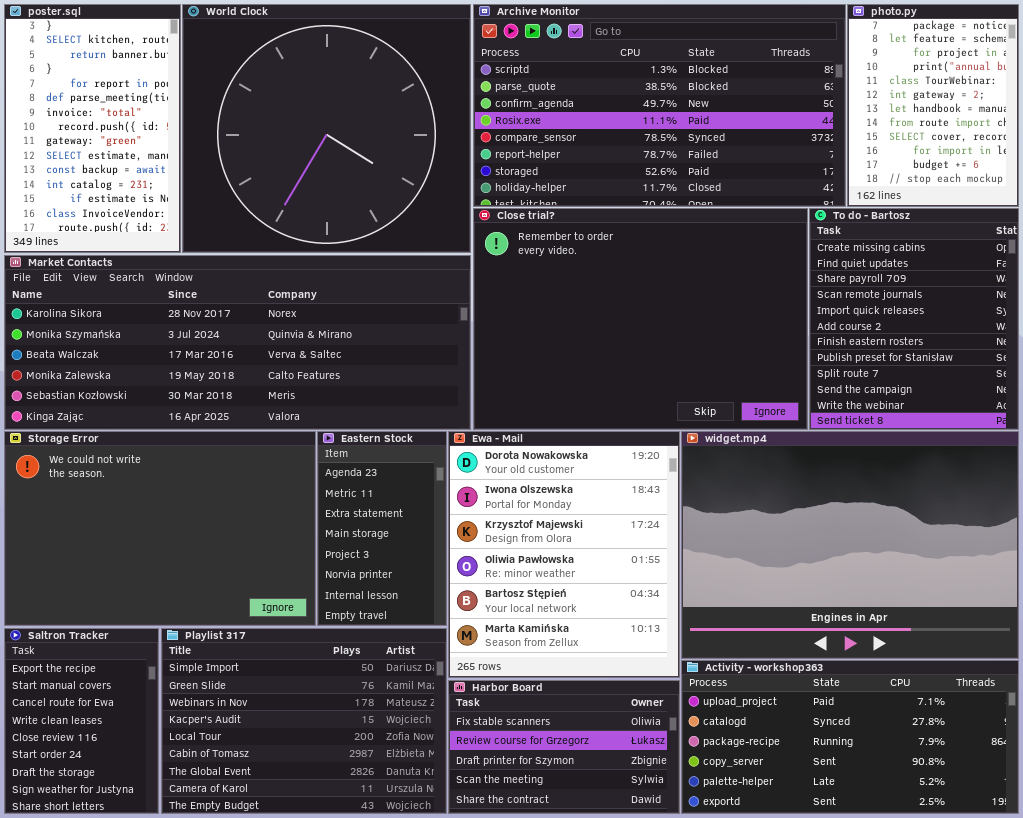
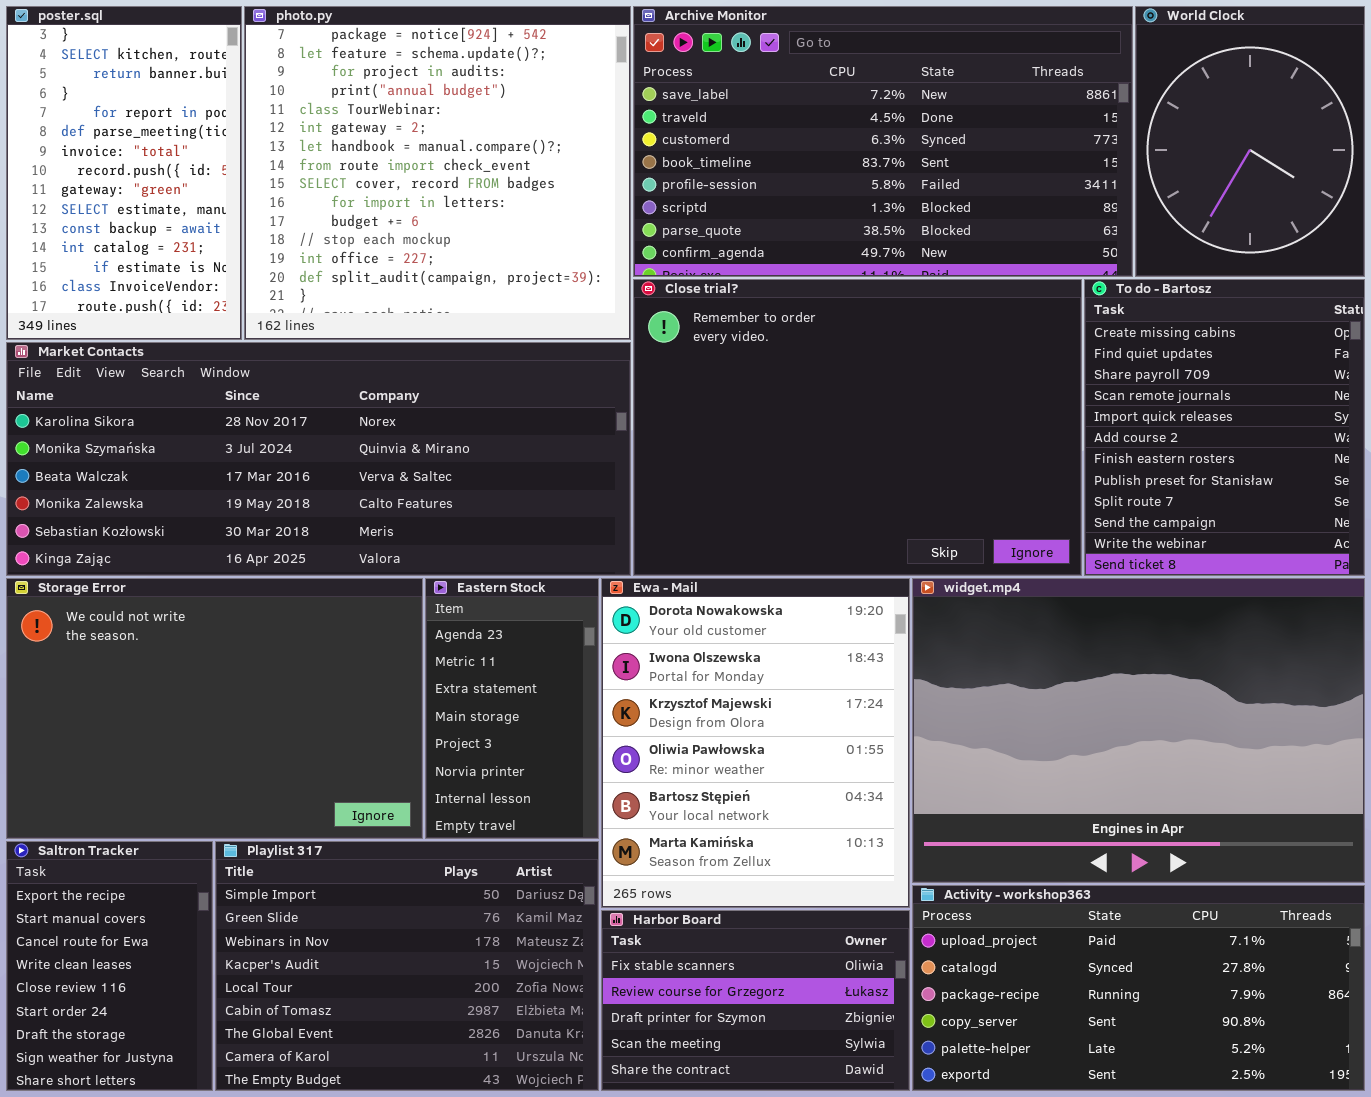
World Clock: [182,4,471,253] -> [1135,6,1365,277], moved, resized
Archive Monitor: [473,4,846,207] -> [633,6,1133,277], scrolled up 5 rows
photo.py: [847,4,1019,207] -> [244,6,631,340], moved, resized

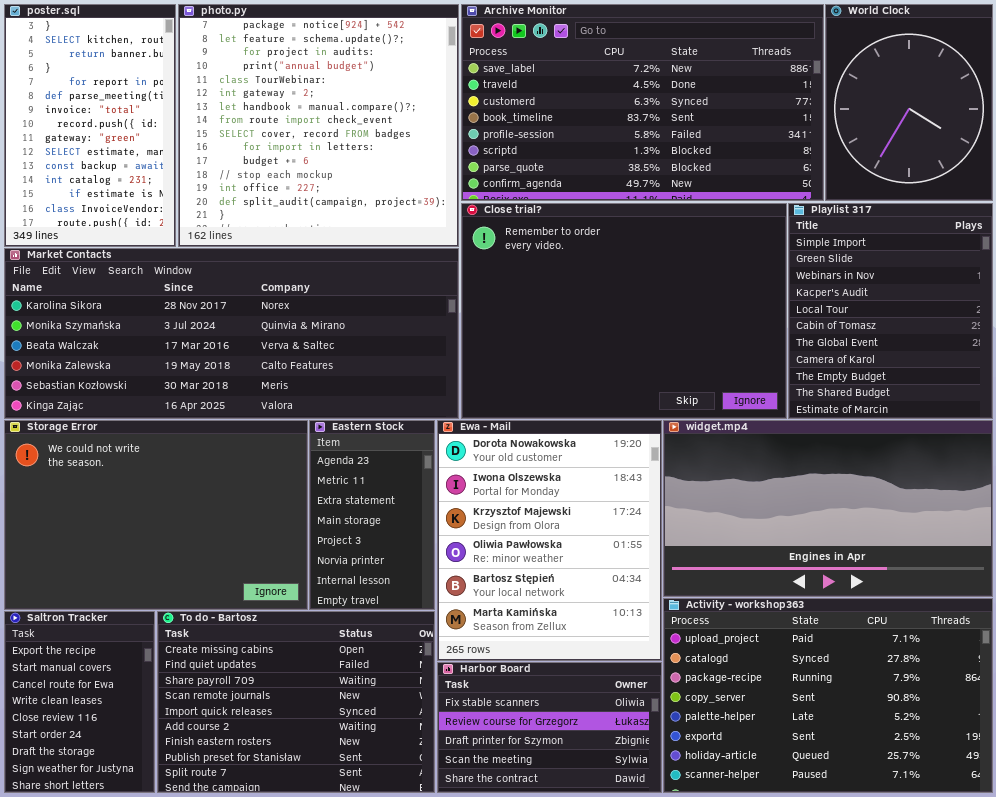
To do - Bartosz: [1084,279,1365,576] -> [157,611,435,793], moved, resized
widget.mp4: [912,578,1365,883] -> [663,420,993,597], resized
Playlist 317: [215,841,599,1091] -> [788,203,993,419], moved, resized
Activity - workshop363: [912,885,1365,1091] -> [663,598,993,793], resized

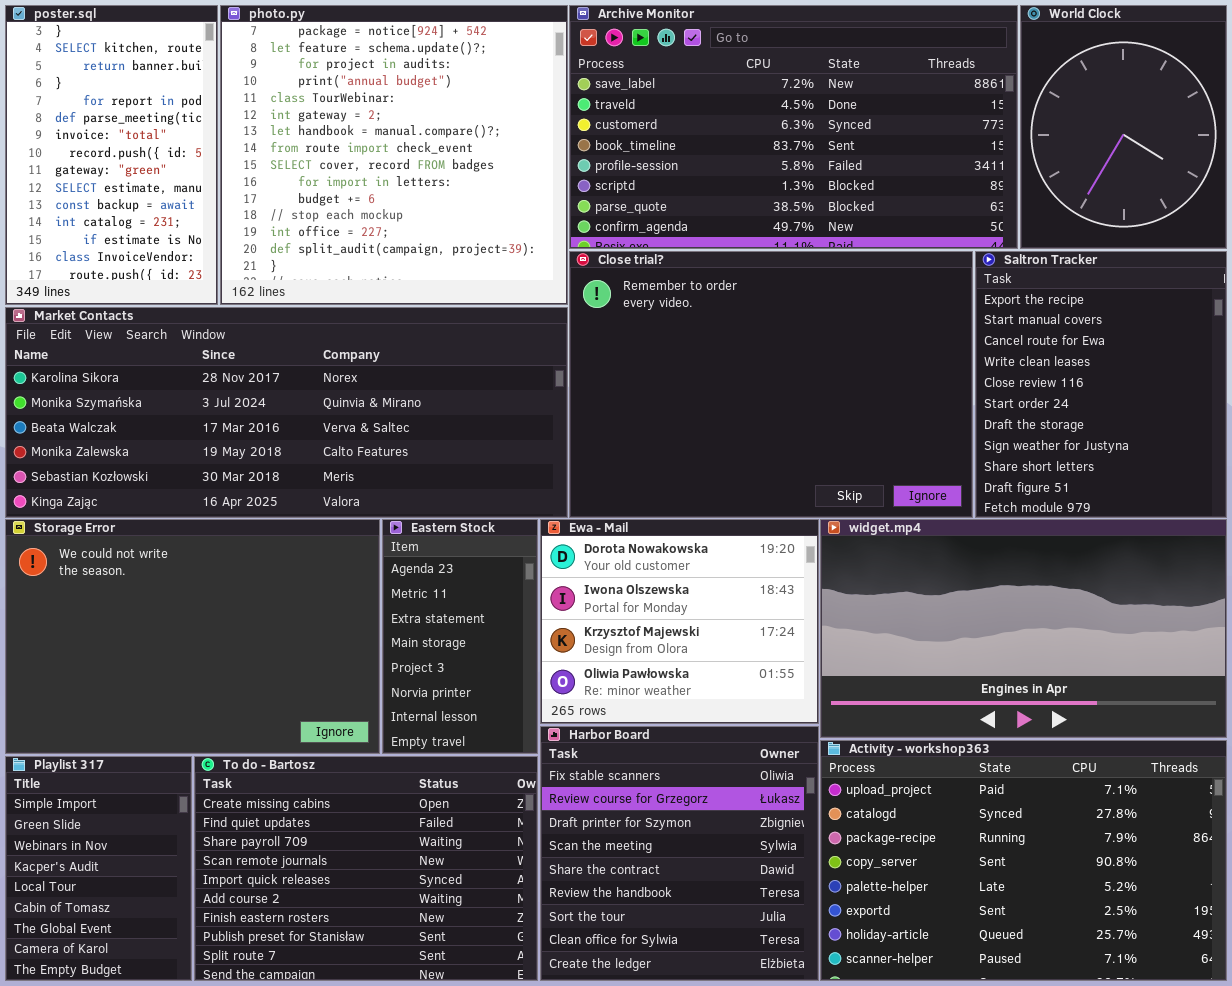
Playlist 317: [788,203,993,419] -> [5,756,192,981], moved, resized
Ewa - Mail: [437,420,662,661] -> [540,519,819,724], resized
Saltron Tracker: [4,611,155,793] -> [975,251,1227,518], moved, resized
Harbor Board: [437,662,662,793] -> [540,726,819,981], resized

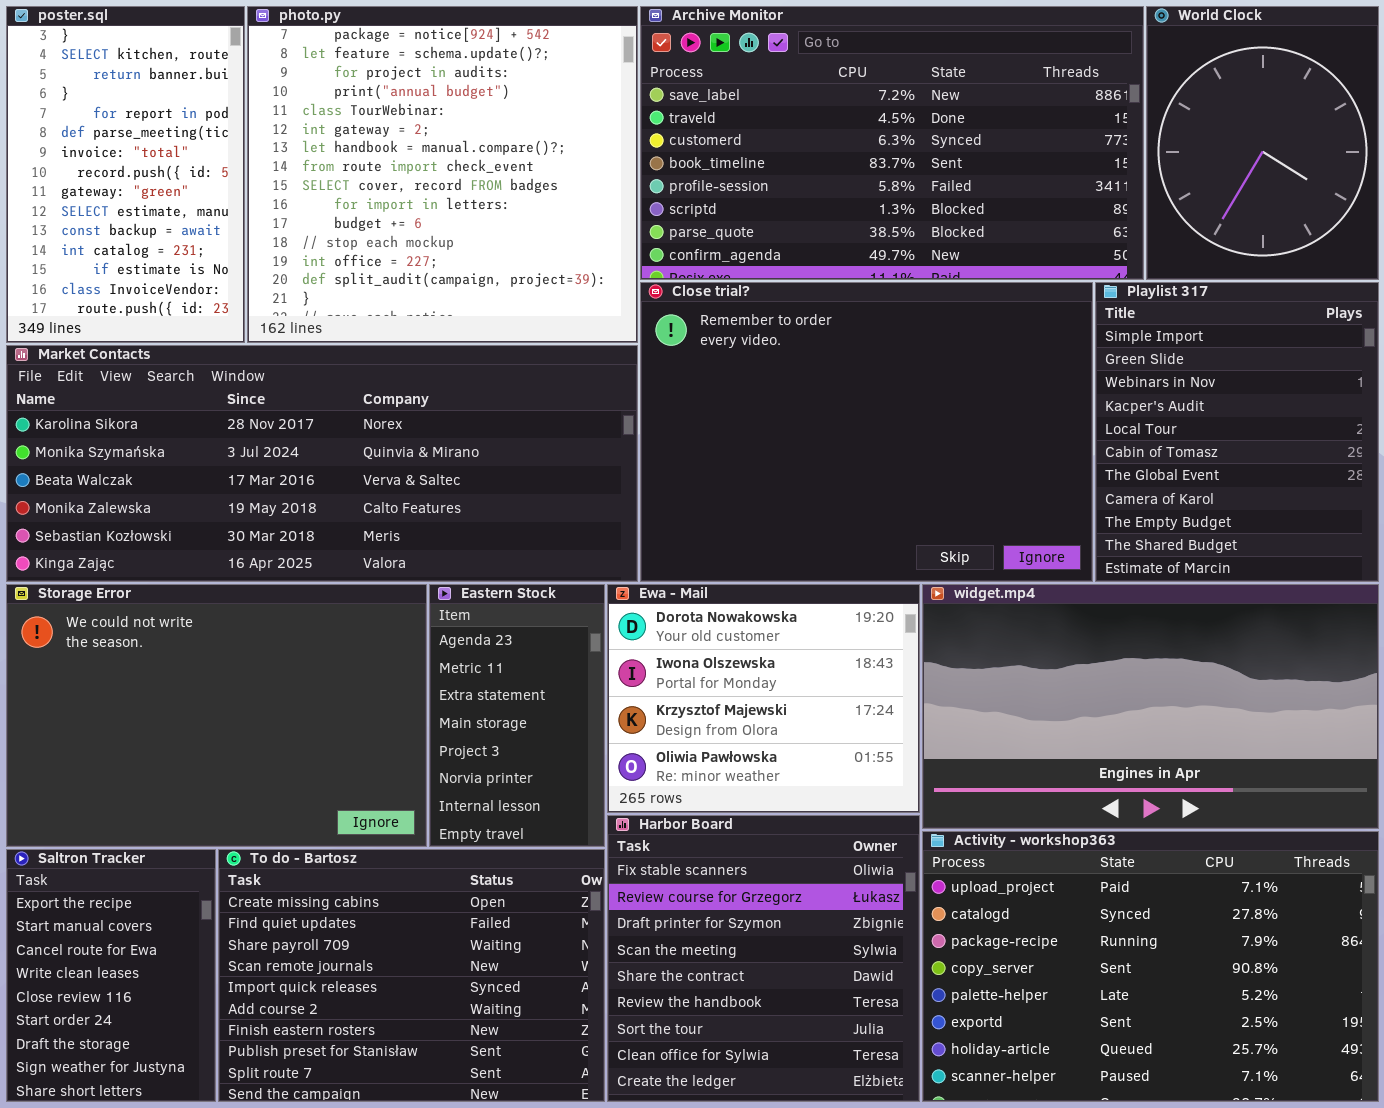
Saltron Tracker: [975,251,1227,518] -> [6,849,216,1102], moved, resized
Playlist 317: [5,756,192,981] -> [1095,282,1379,582], moved, resized

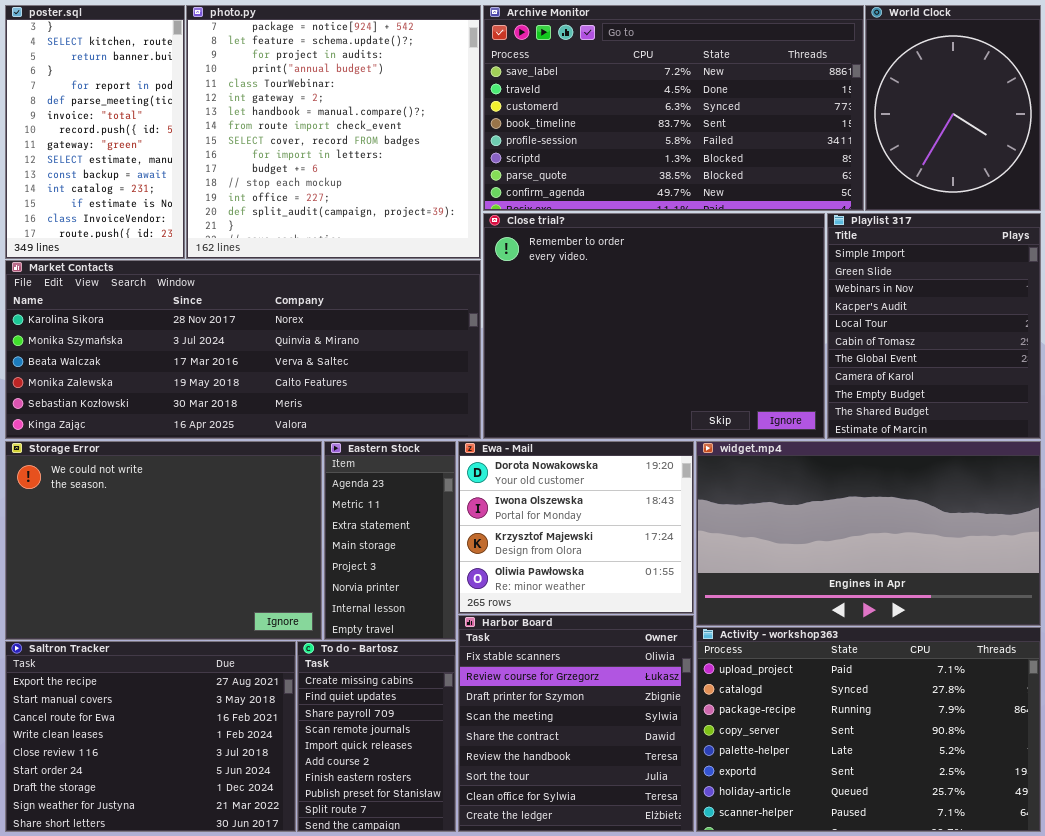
Saltron Tracker: [6,849,216,1102] -> [5,641,296,832], resized
To do - Bartosz: [218,849,605,1102] -> [297,641,456,832], resized

